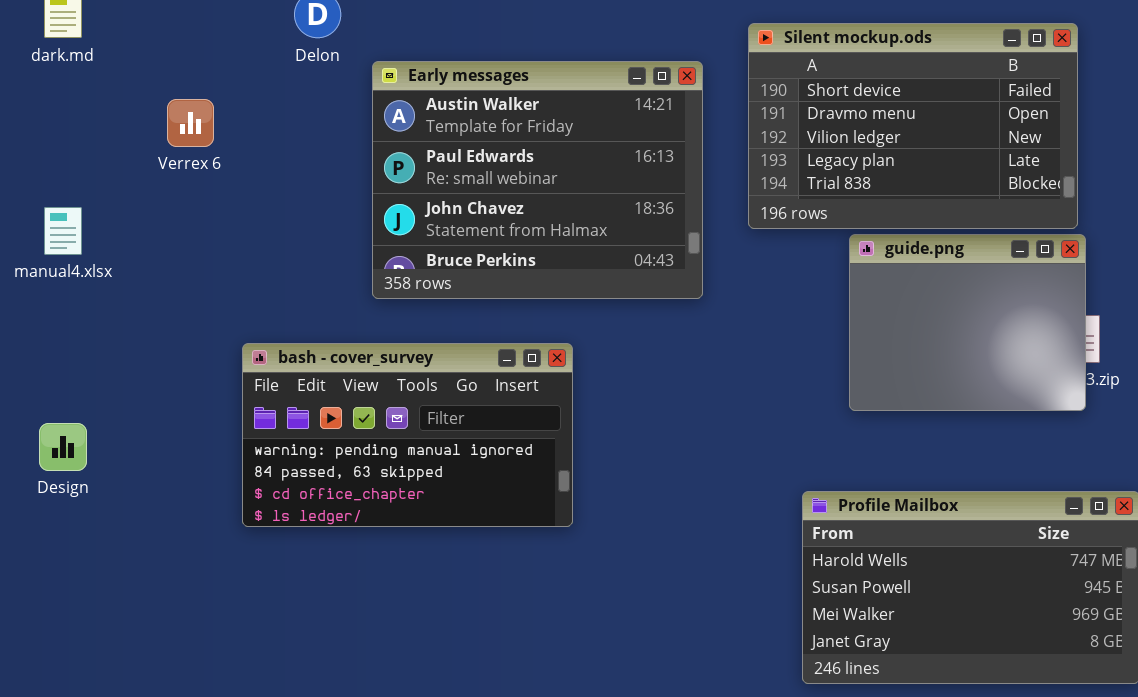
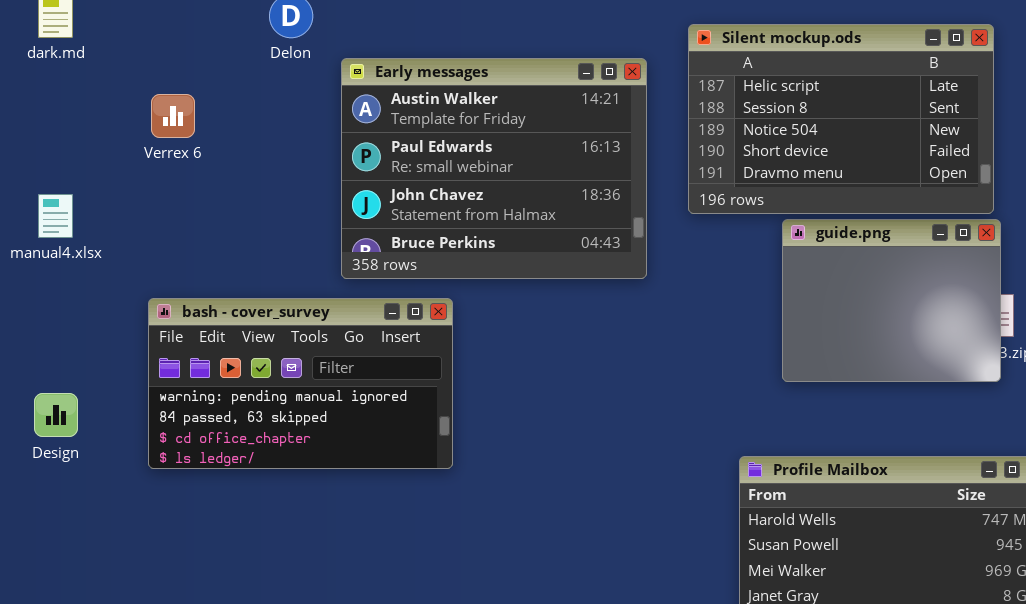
Silent mockup.ods: [748,23,1078,229] -> [688,24,994,214], scrolled up 3 rows
bash - cover_survey: [242,343,573,527] -> [148,298,453,469], moved

